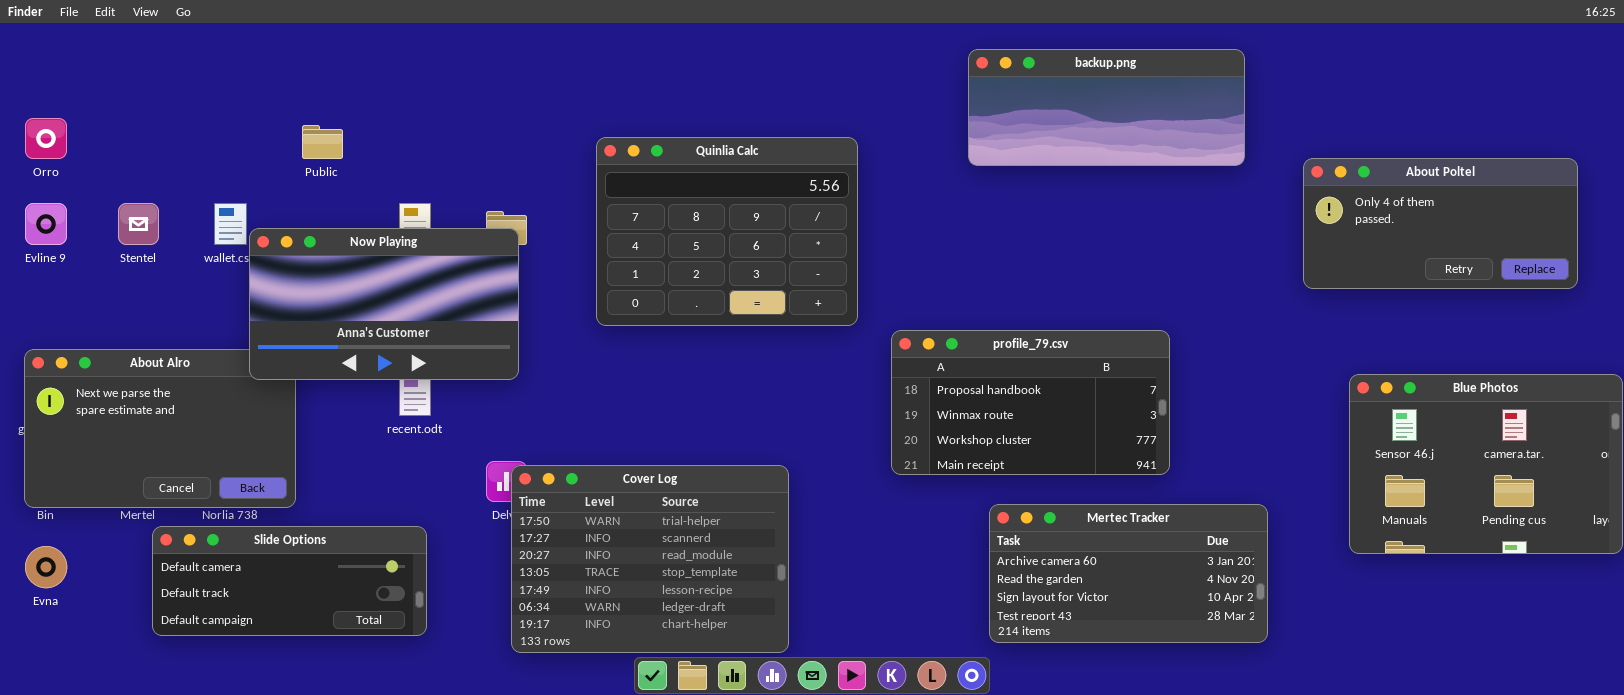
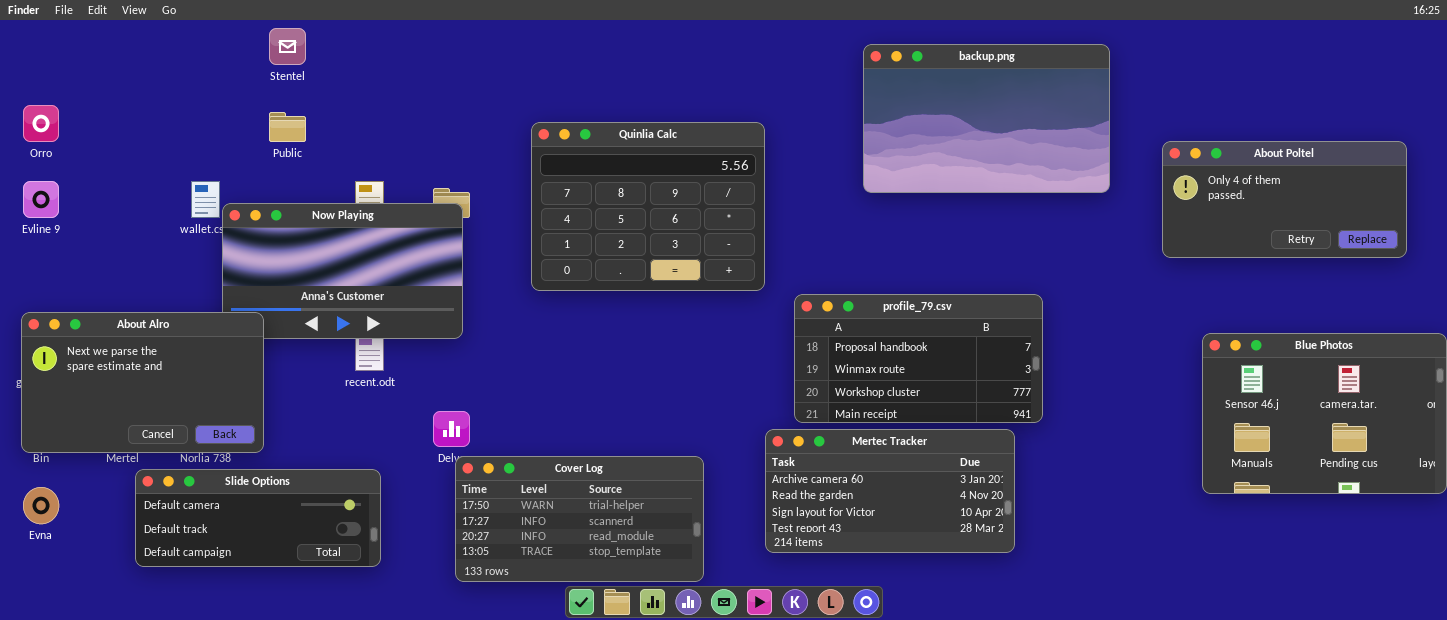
backup.png: [968,49,1245,166] -> [863,44,1110,193], resized
Stentel: [118,203,159,245] -> [269,28,306,65], moved
About Alro: [24,349,296,508] -> [21,312,264,453], raised
Cover Log: [511,465,789,653] -> [455,456,704,582], resized
Mertec Tracker: [989,504,1268,643] -> [765,429,1015,553], moved

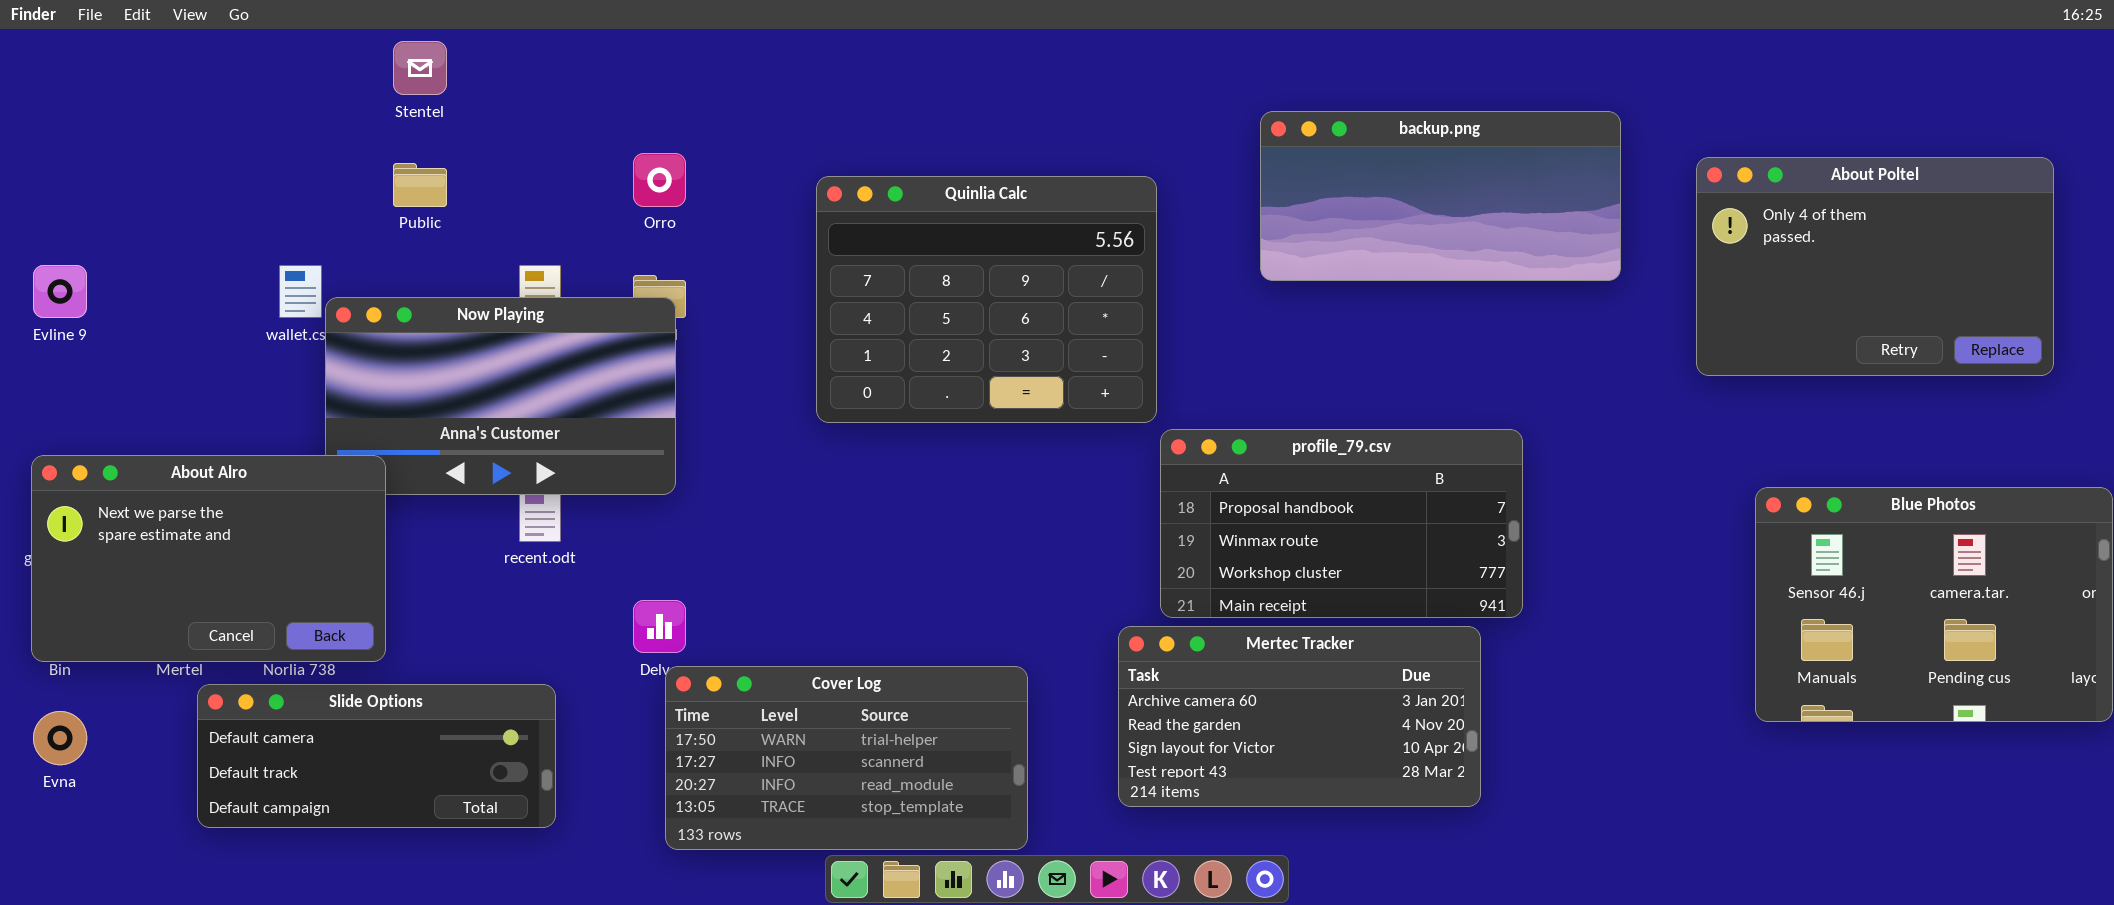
backup.png: [863,44,1110,193] -> [1260,111,1621,281], resized
Orro: [23,105,59,142] -> [633,153,686,207], moved
Quinlia Calc: [531,122,765,291] -> [816,176,1157,423], moved
About Poltel: [1162,141,1407,258] -> [1696,157,2054,376], resized

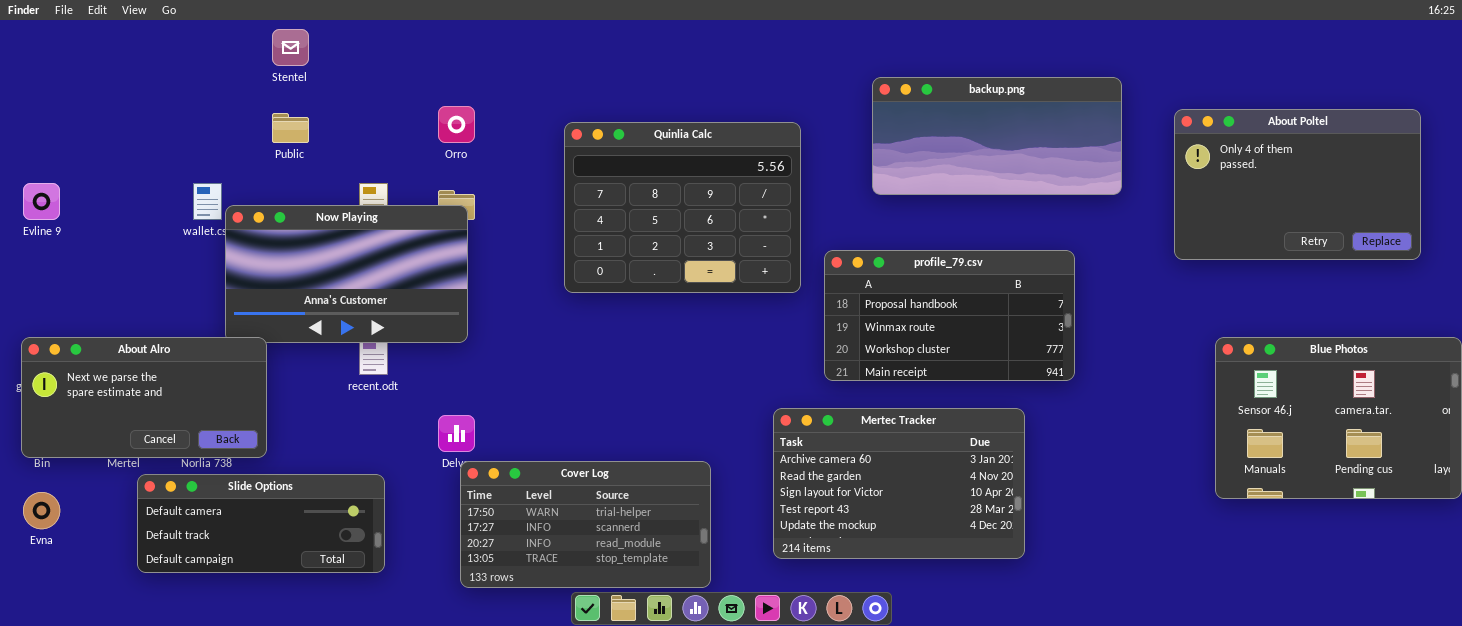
profile_79.csv: [1160,429,1523,618] -> [824,250,1075,381], moved
About Alro: [31,455,386,662] -> [21,337,267,458], resized
Mertec Tracker: [1118,626,1481,807] -> [773,408,1025,559], resized

